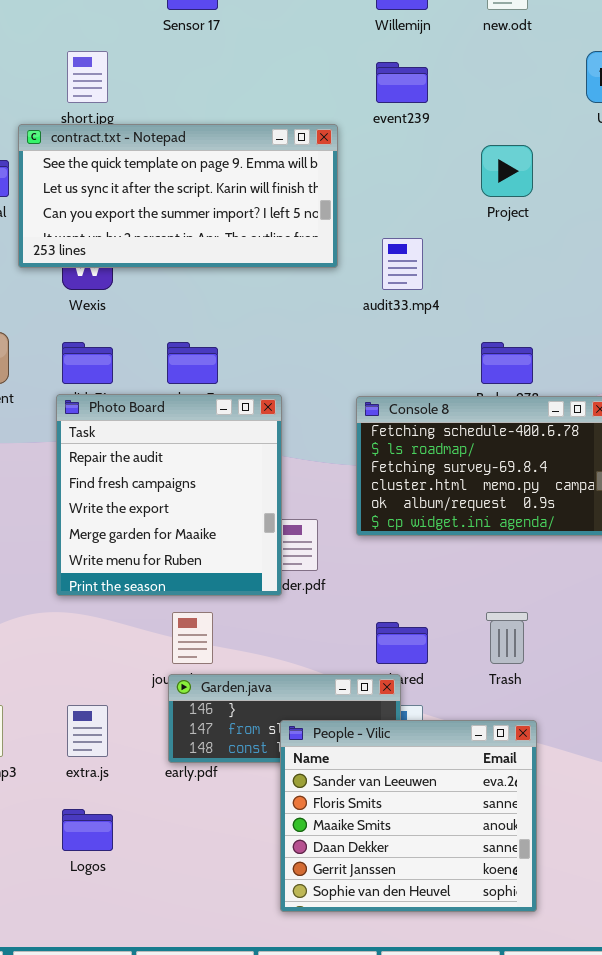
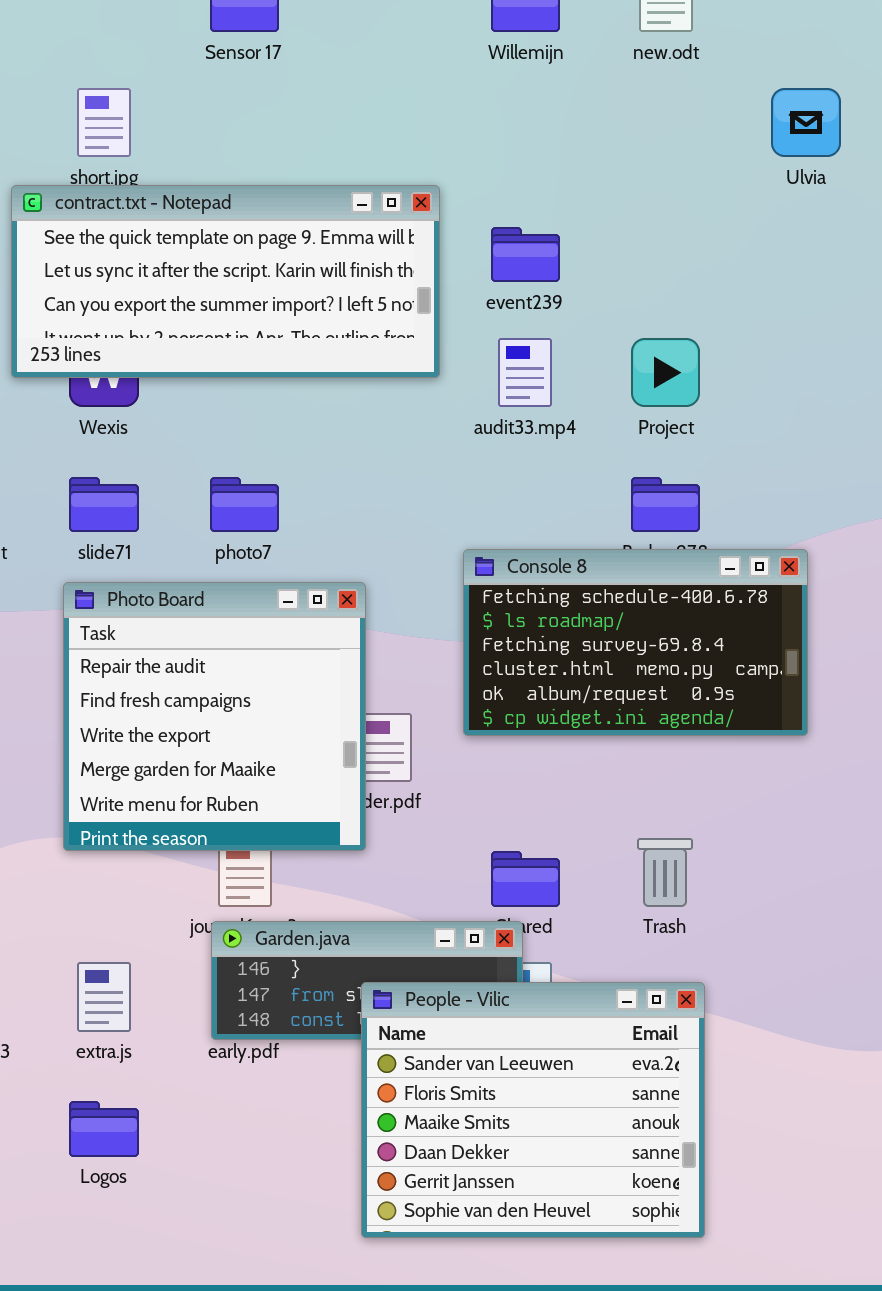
event239: [376,62,428,103] -> [491,227,560,282], moved
Project: [481,145,533,197] -> [631,338,700,407], moved
Photo Board: [56,394,282,596] -> [63,582,366,851], moved

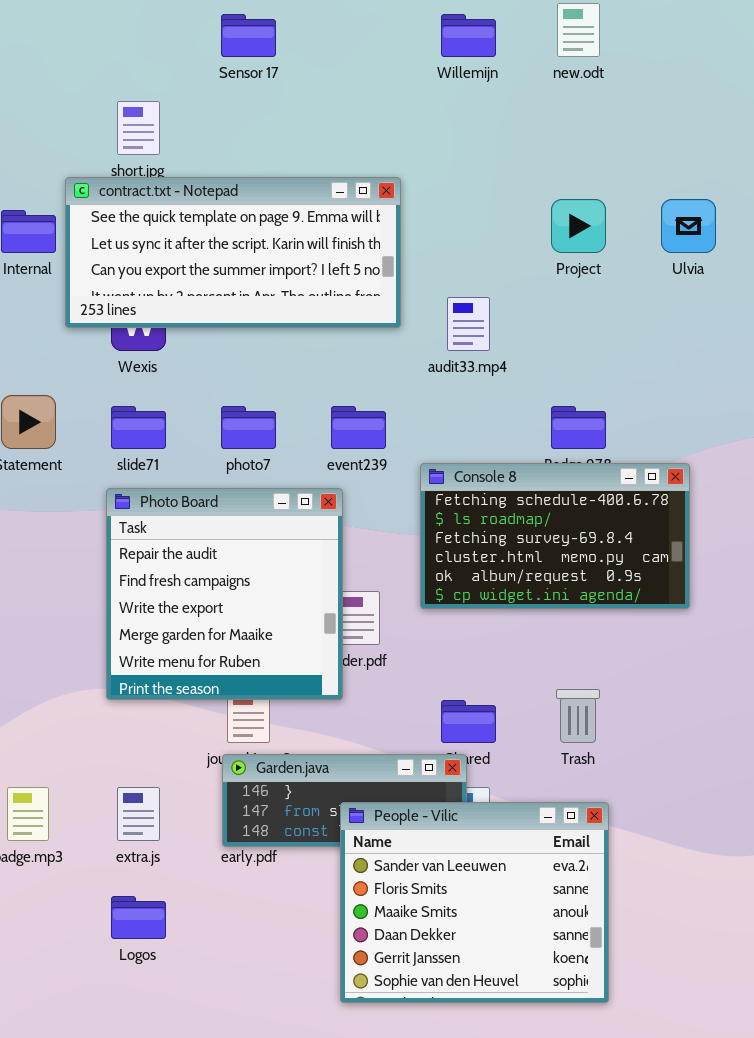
Ulvia: [771,88,841,157] -> [661,199,716,253], moved
event239: [491,227,560,282] -> [331,406,386,449], moved
Project: [631,338,700,407] -> [551,199,606,253], moved

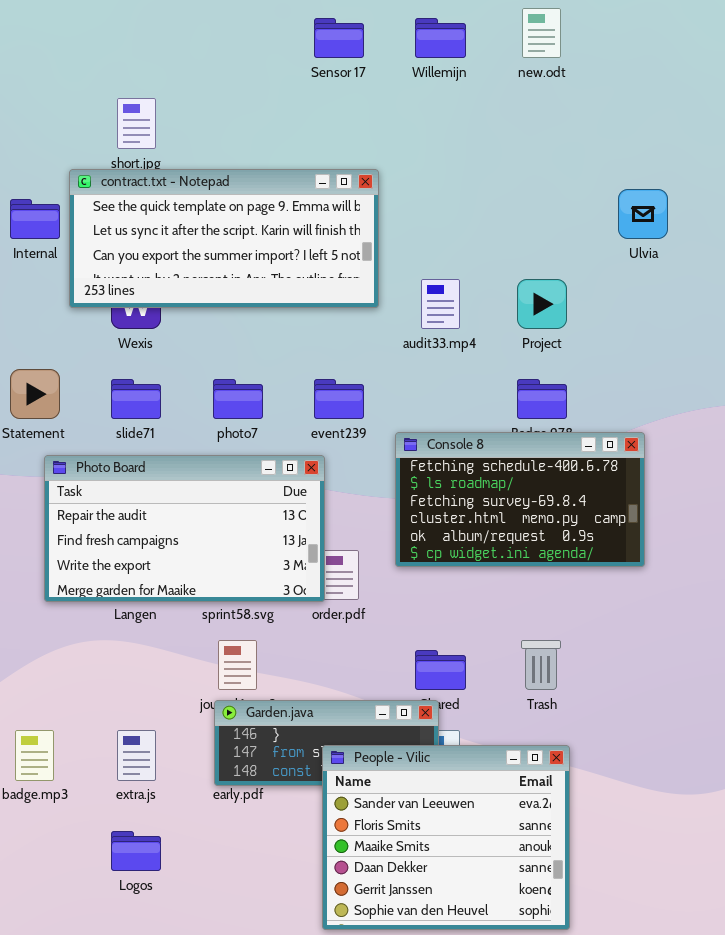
Sensor 17: [221,14,276,57] -> [314,18,364,58], moved
Project: [551,199,606,253] -> [517,279,567,329], moved
Photo Board: [106,488,343,700] -> [44,455,325,602], resized

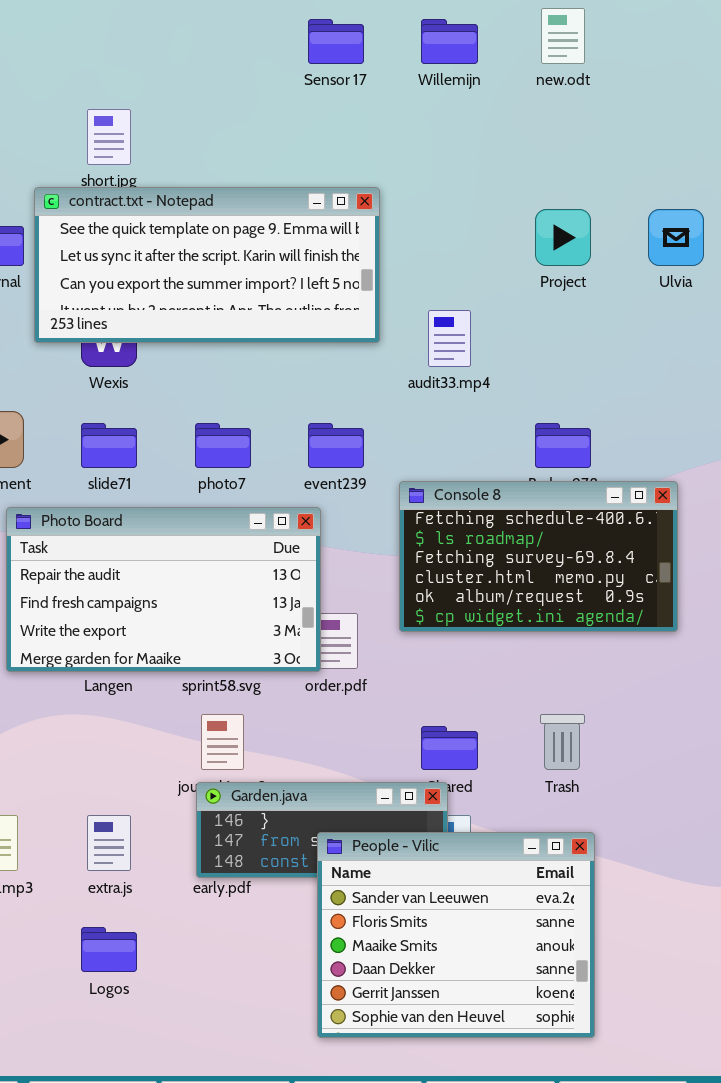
Project: [517,279,567,329] -> [535,209,591,266], moved

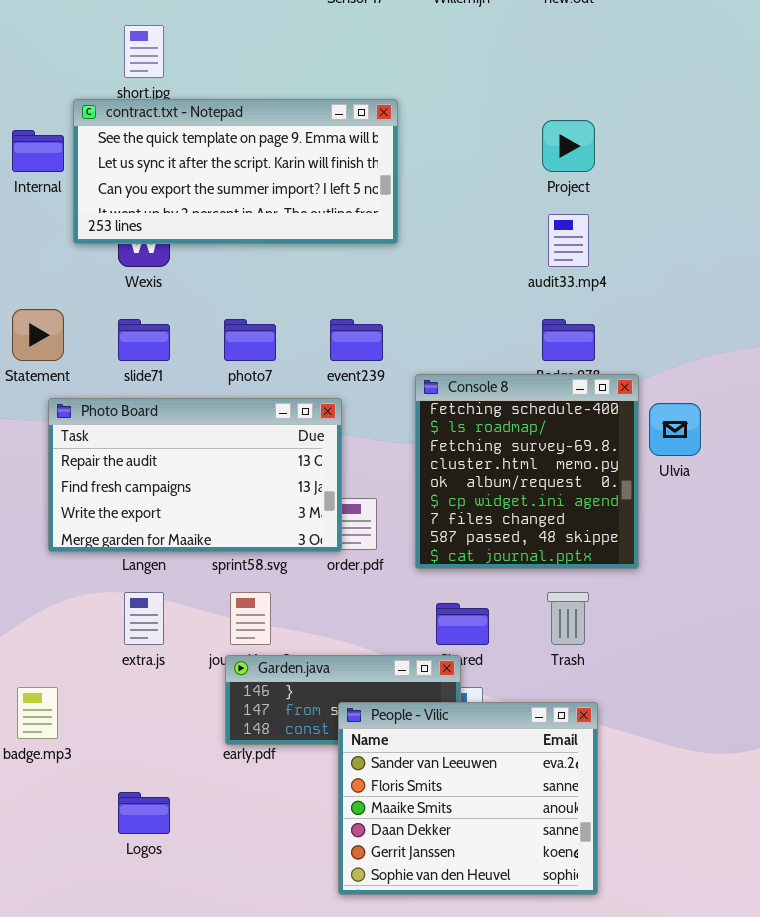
Ulvia: [648,209,704,266] -> [649,403,701,456], moved
audit33.mp4: [428,310,471,367] -> [548,214,589,267], moved
Console 8: [399,481,678,632] -> [415,374,639,569], resized
extra.js: [87,815,131,871] -> [124,592,164,645], moved

